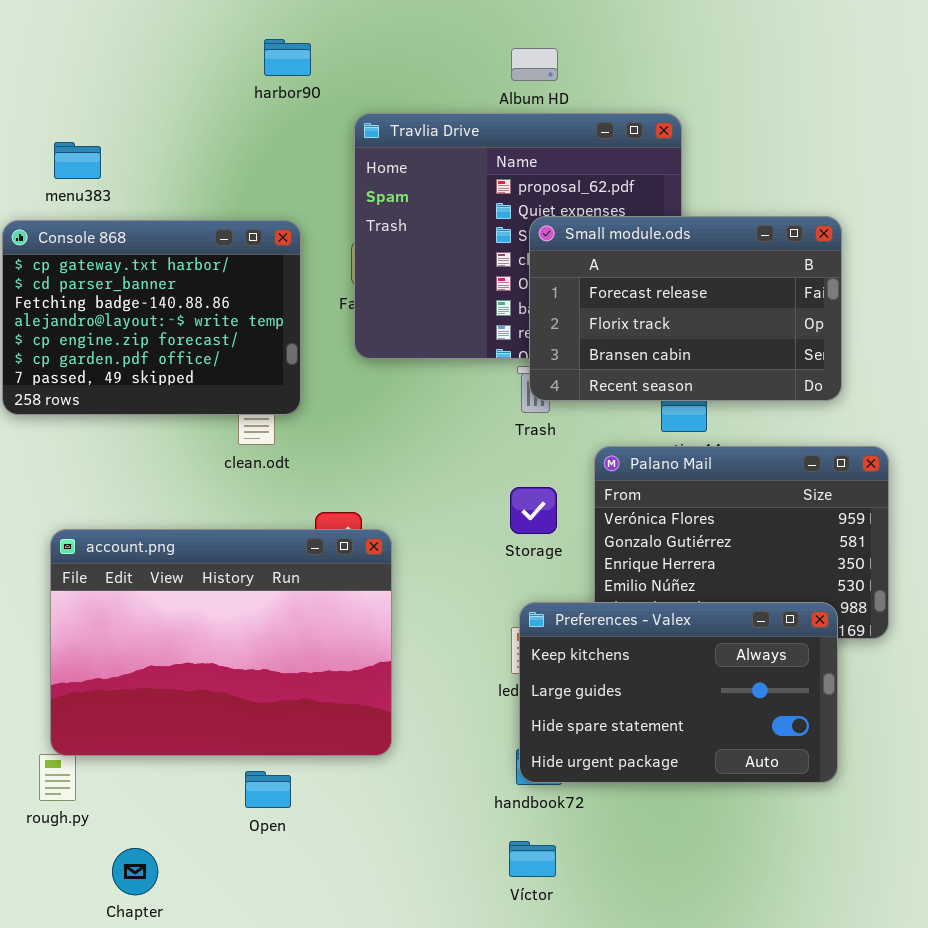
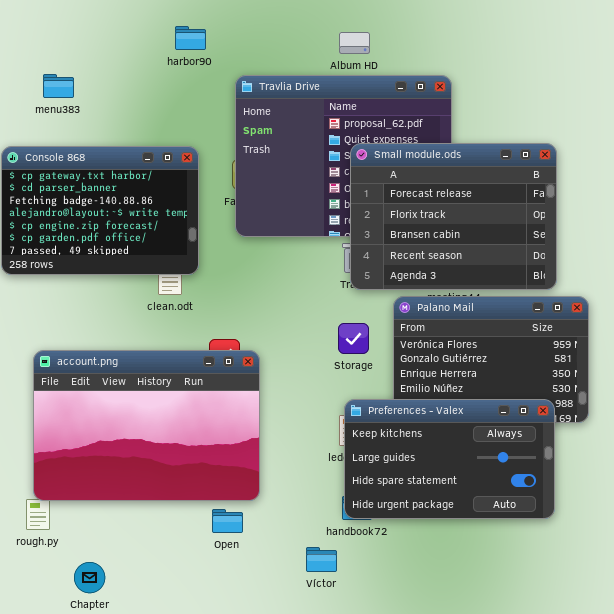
menu383: [54,142,101,179] -> [43,74,74,98], moved
Small module.ods: [529,216,842,401] -> [350,143,557,290], resized
Open: [245,771,291,808] -> [212,509,243,533], moved
Víctor: [509,841,556,877] -> [306,547,337,572], moved

